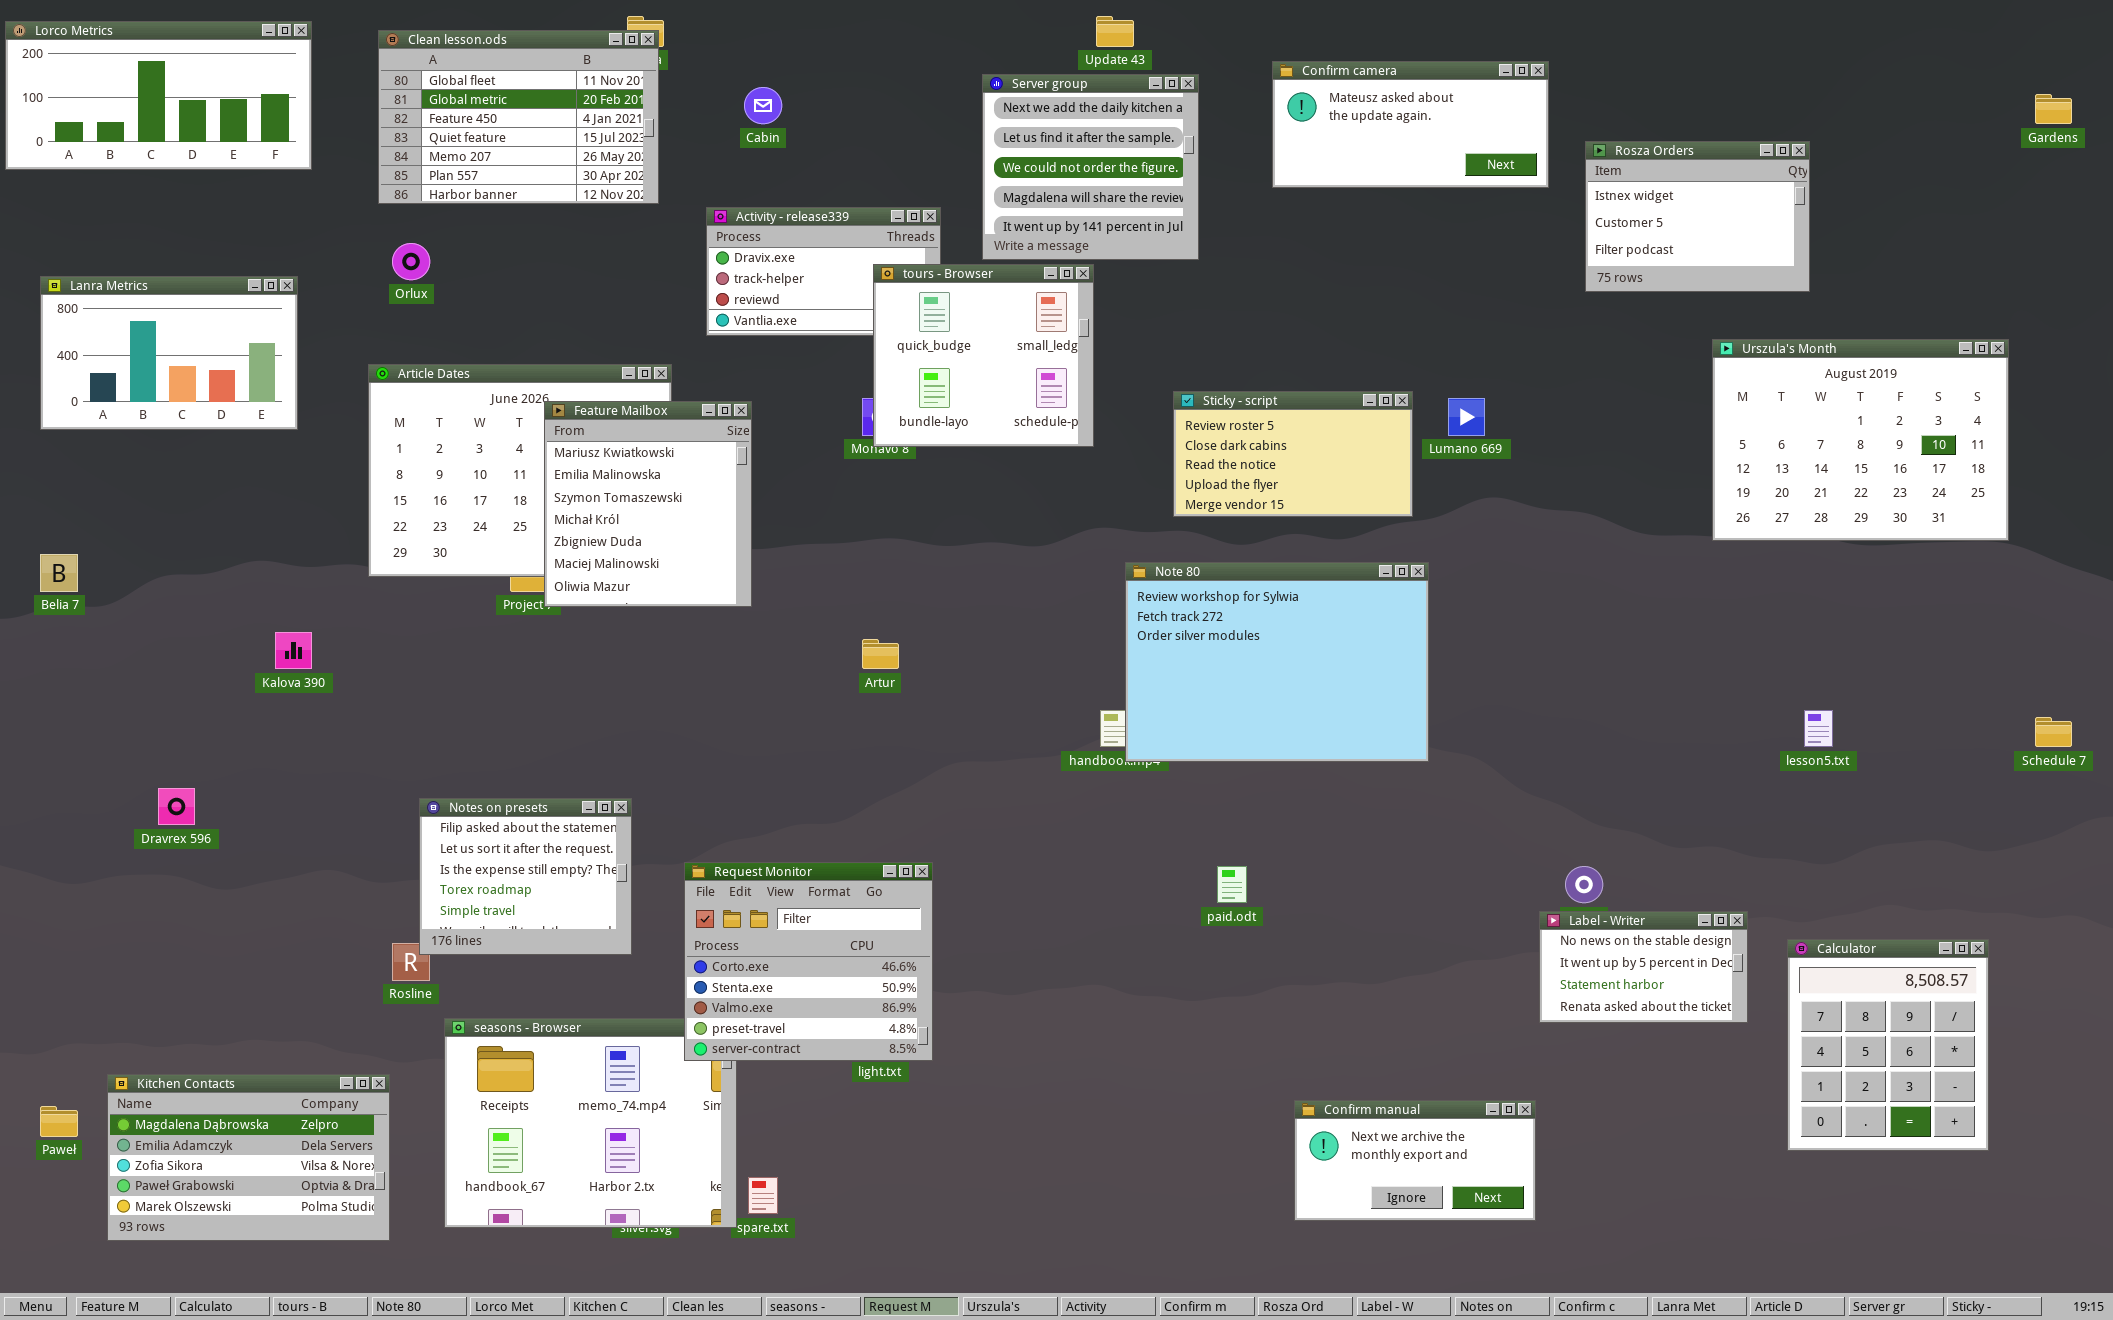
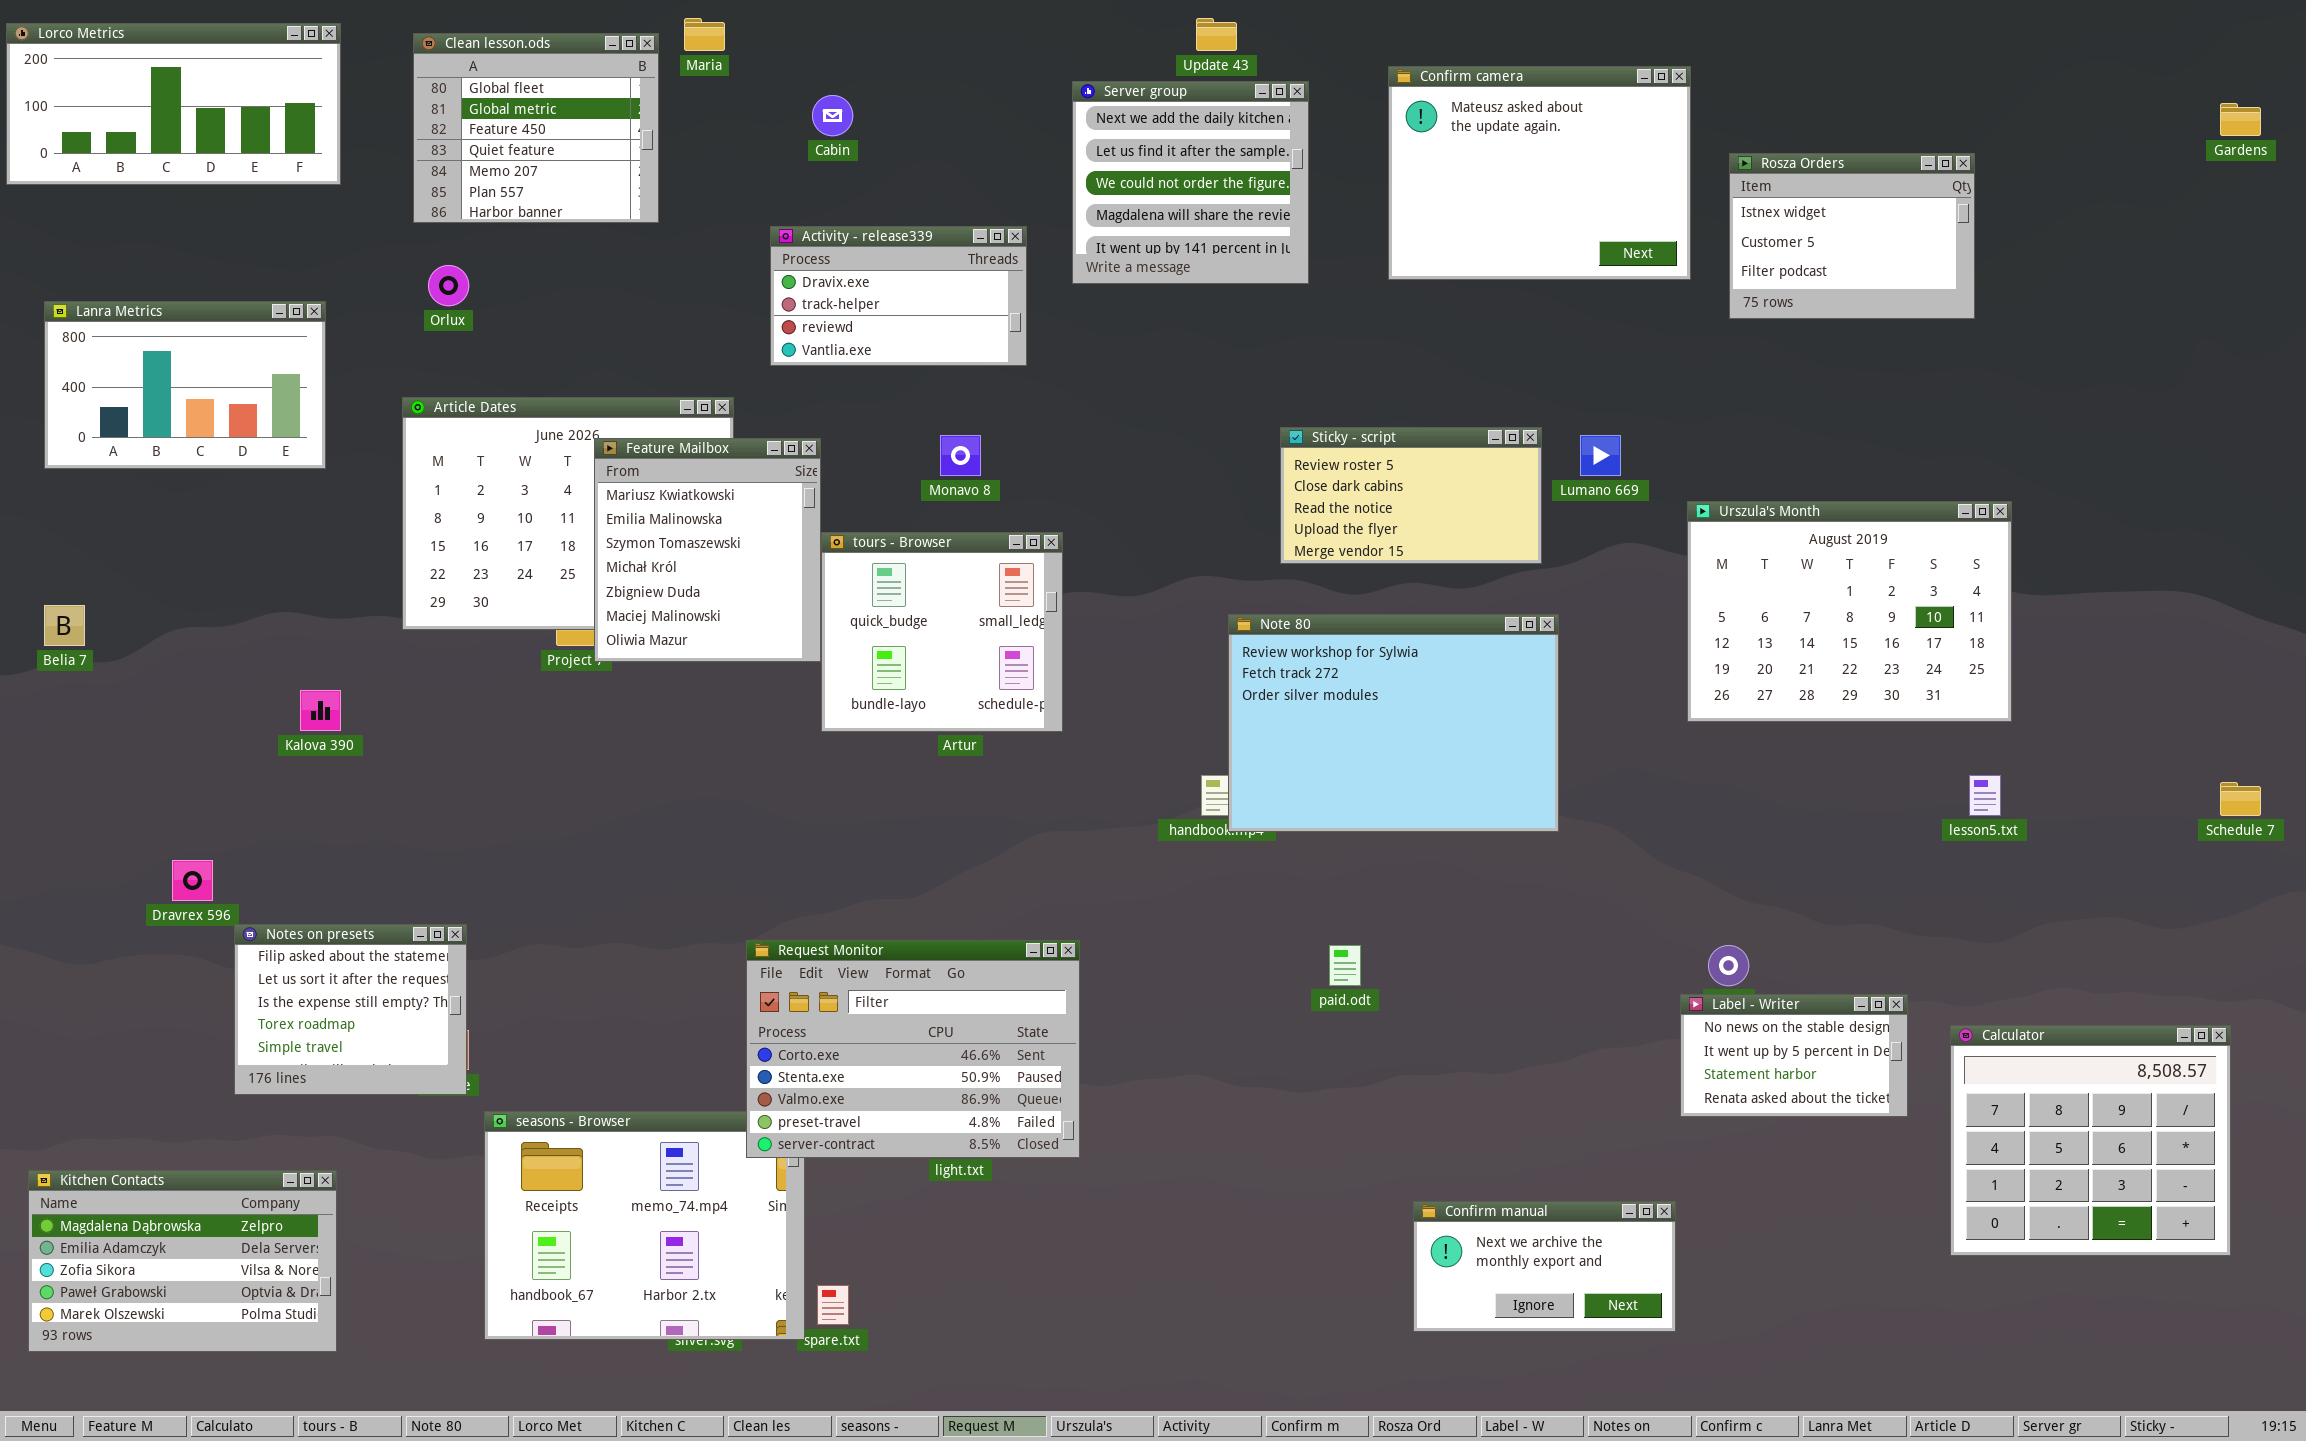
Clean lesson.ods: [378,30,659,204] -> [413,33,659,223], resized
Confirm camera: [1272,61,1549,188] -> [1388,66,1691,280], resized
tours - Browser: [873,264,1094,447] -> [821,532,1063,732], moved
Urszula's Month: [1712,339,2009,541] -> [1687,501,2012,722], moved
Notes on presets: [419,798,632,955] -> [234,924,467,1095], moved
Request Monitor: [684,862,933,1061] -> [746,940,1080,1158], resized
Calculator: [1787,939,1989,1151] -> [1950,1025,2231,1256], resized
Kitchen Contacts: [107,1074,390,1241] -> [28,1170,337,1352], moved

